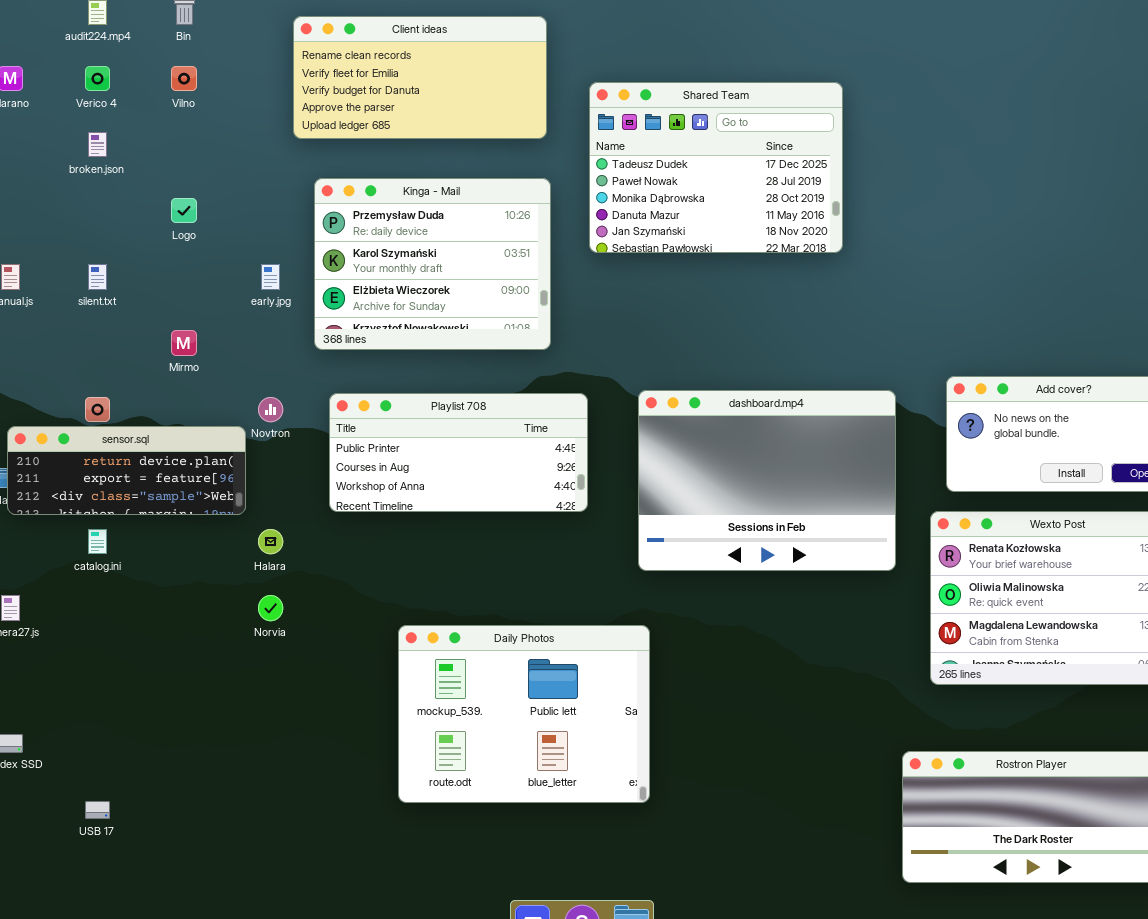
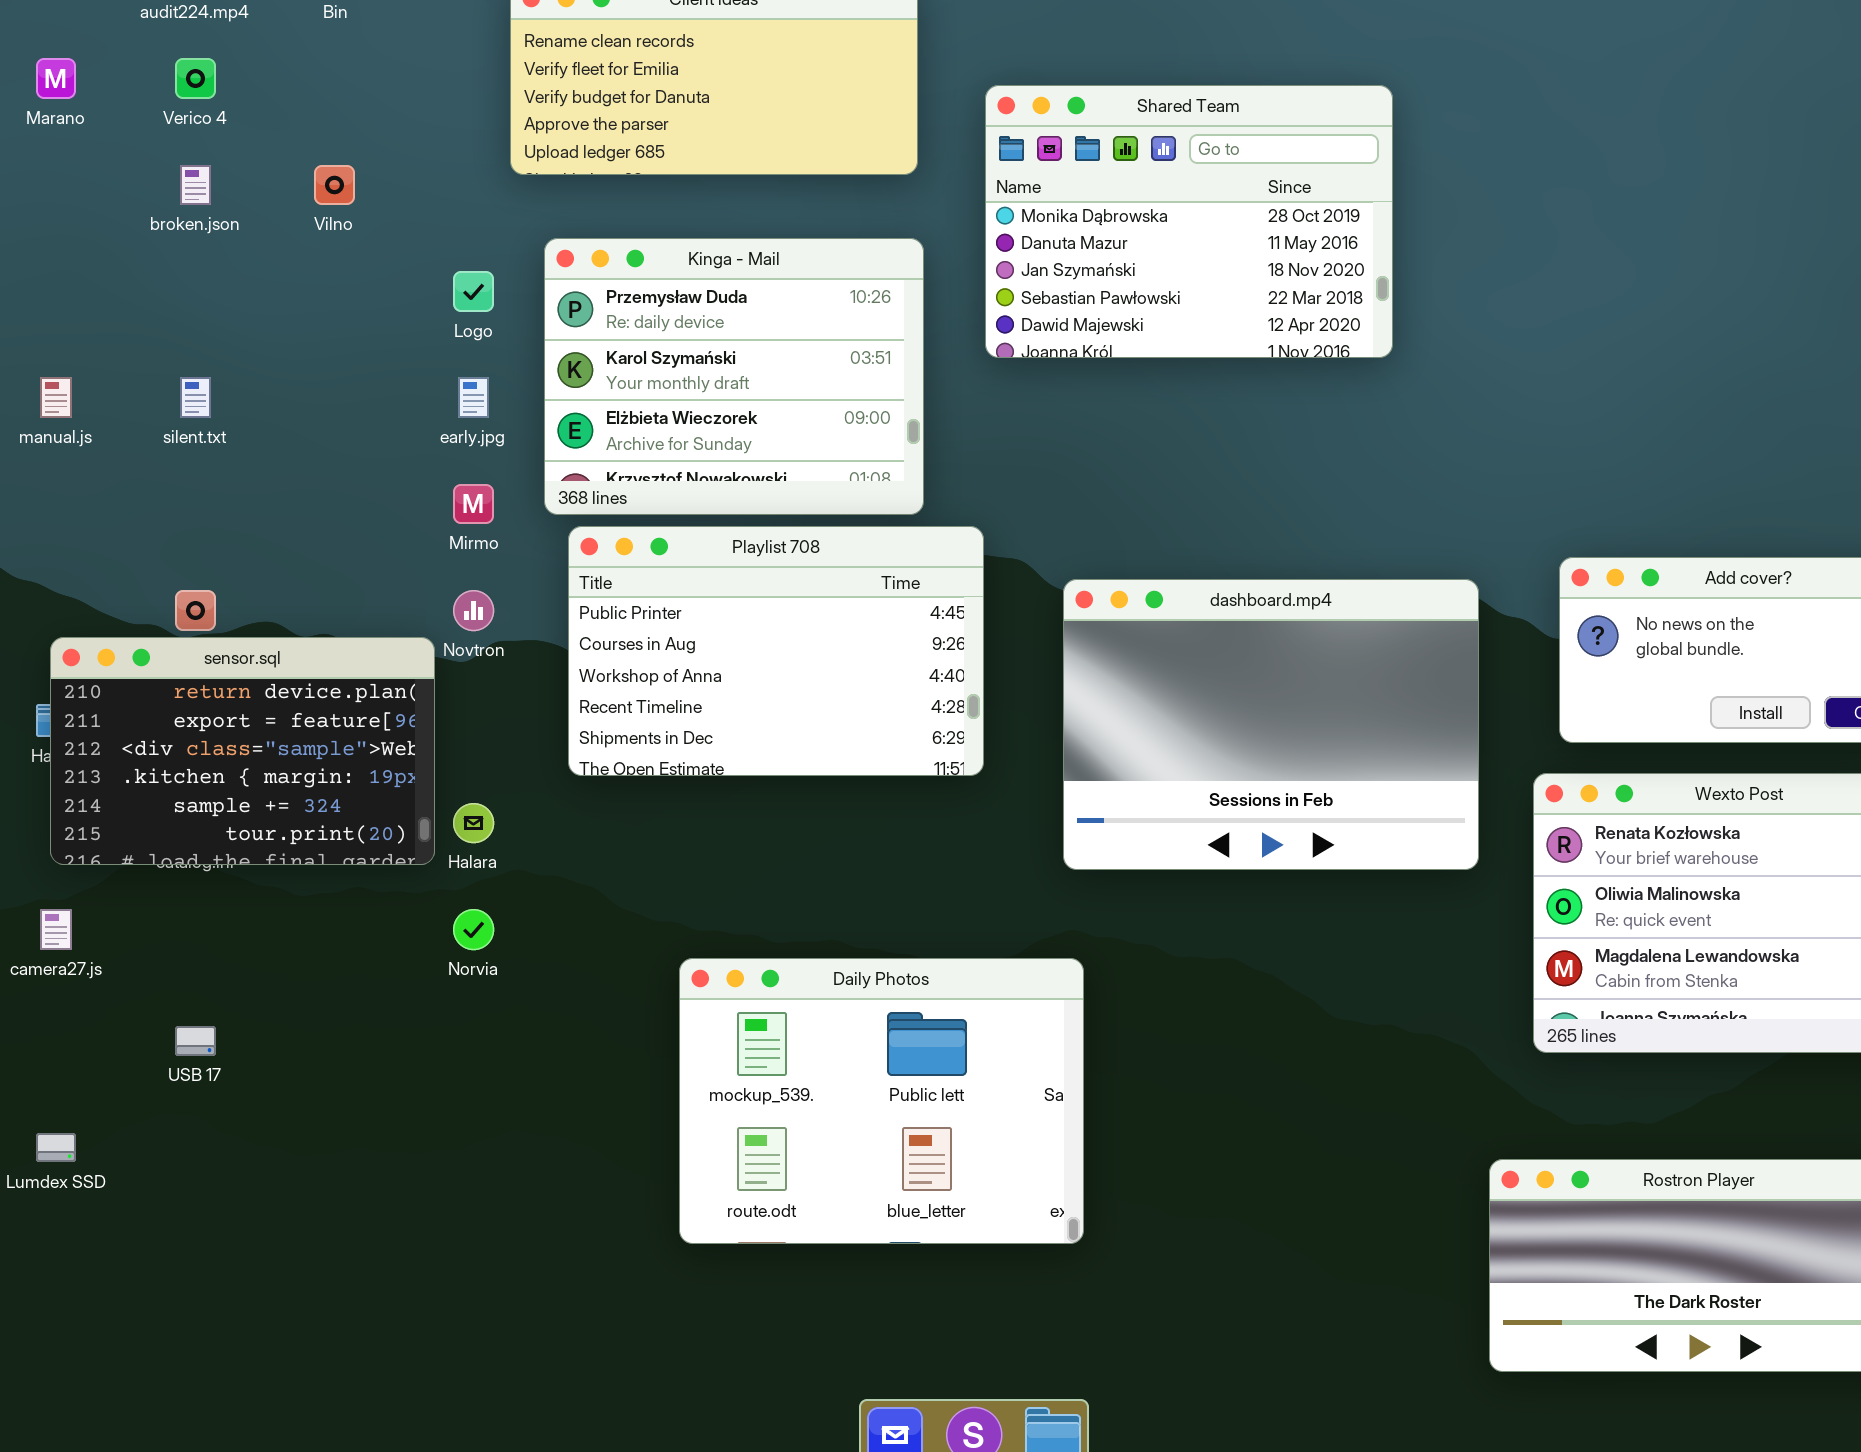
Vilno: [171,66,197,91] -> [314,165,355,205], moved
Shared Team: [589,82,843,253] -> [985,85,1393,358], scrolled down 2 rows
Logo: [171,198,197,223] -> [453,271,494,312], moved
Mirmo: [171,330,197,356] -> [453,484,494,524], moved
Playlist 708: [329,393,588,512] -> [568,526,984,776], resized
sensor.sql: [7,426,246,515] -> [50,637,435,865], resized
USB 17: [85,801,110,819] -> [175,1026,216,1056], moved

